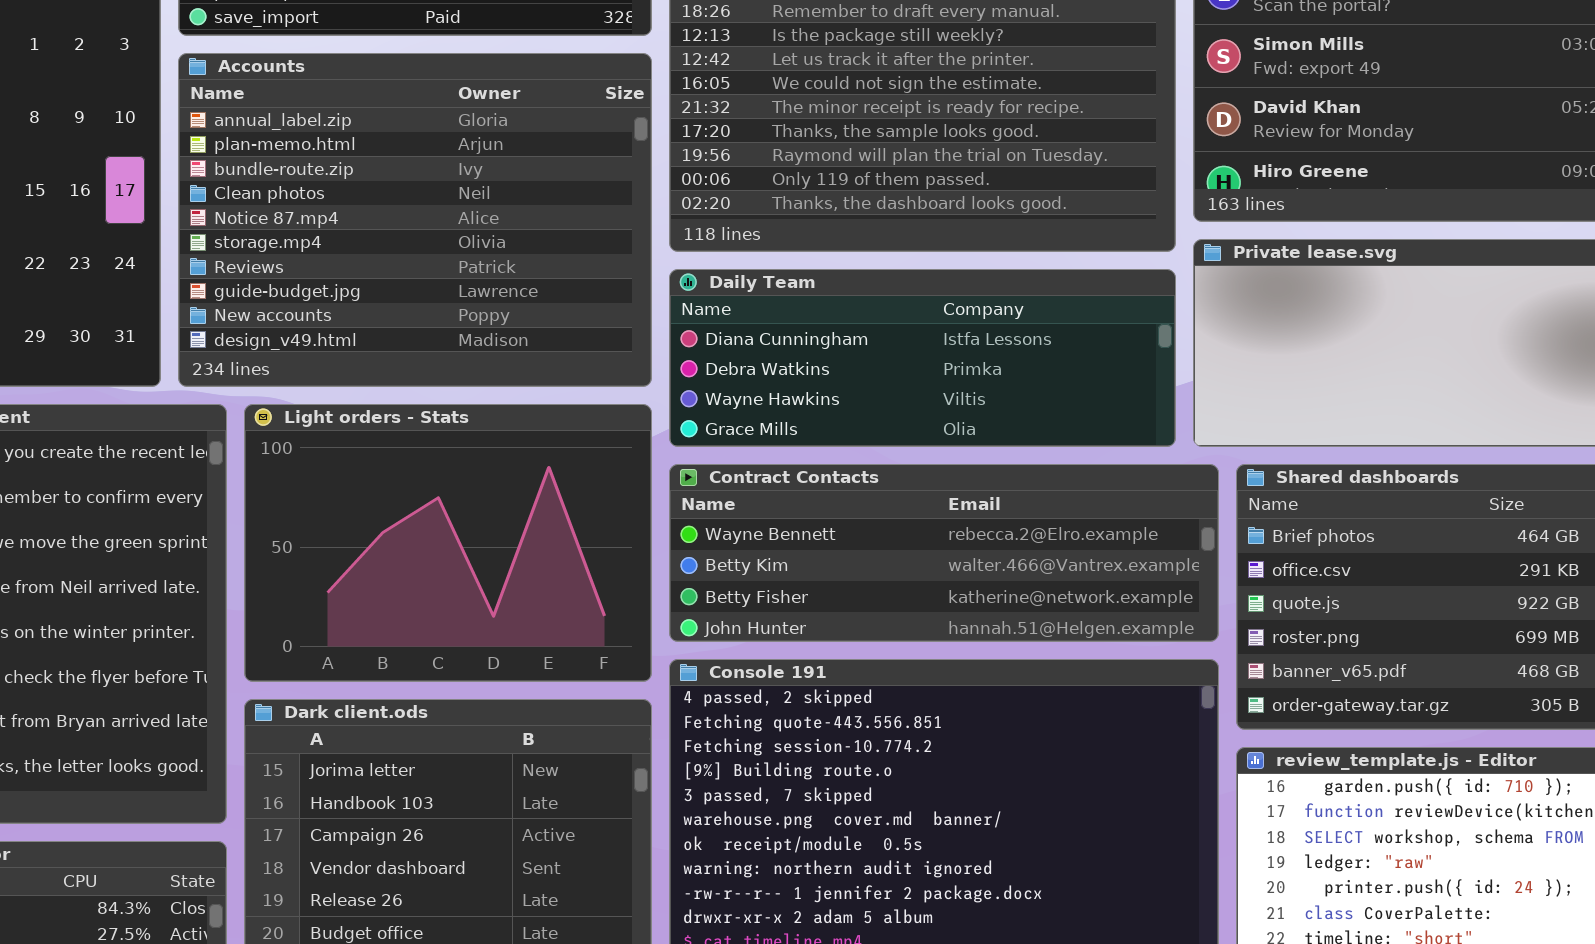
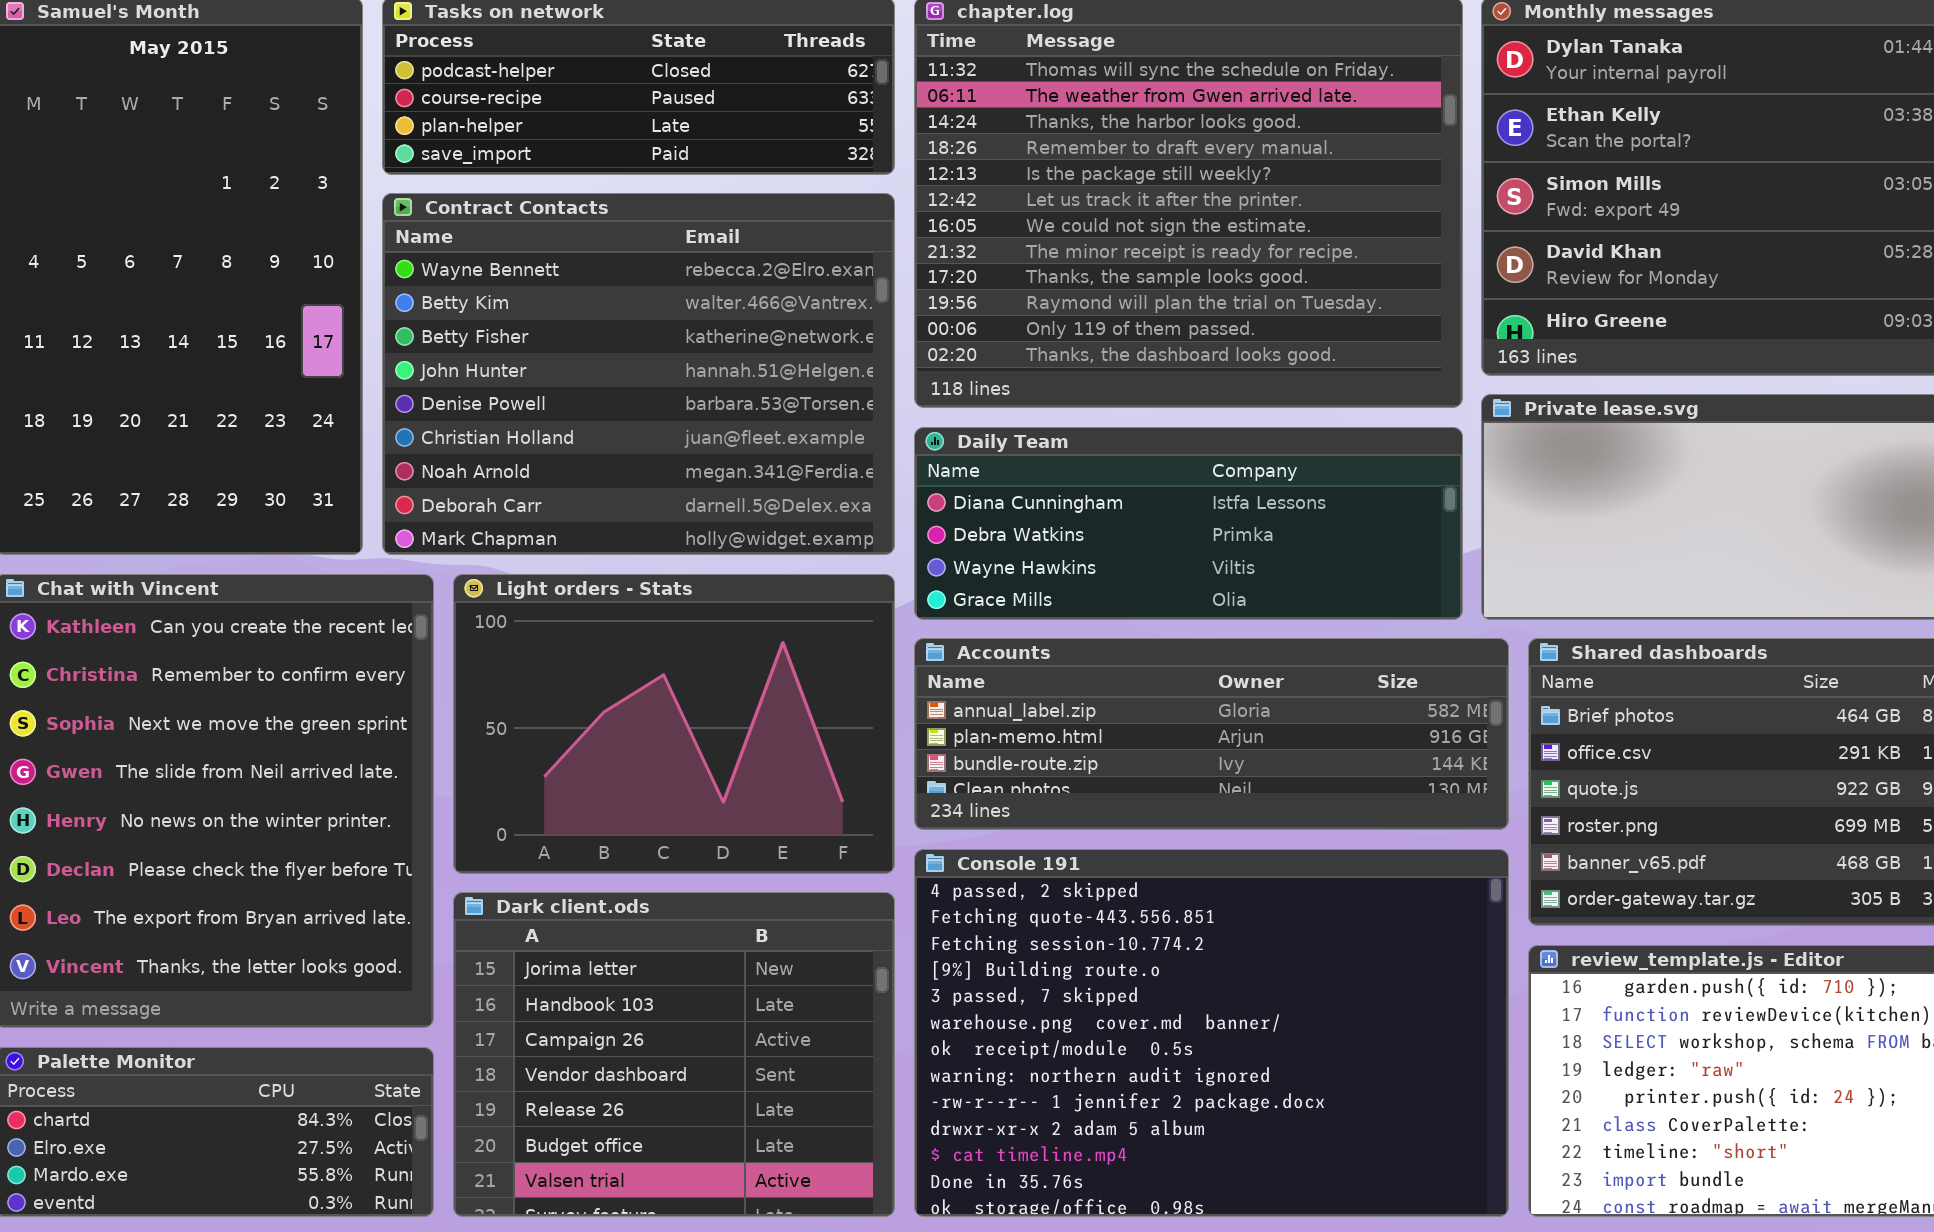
Accounts: [178,53,652,387] -> [914,638,1509,830], moved, resized
Contract Contacts: [669,464,1219,642] -> [382,193,895,555], moved, resized

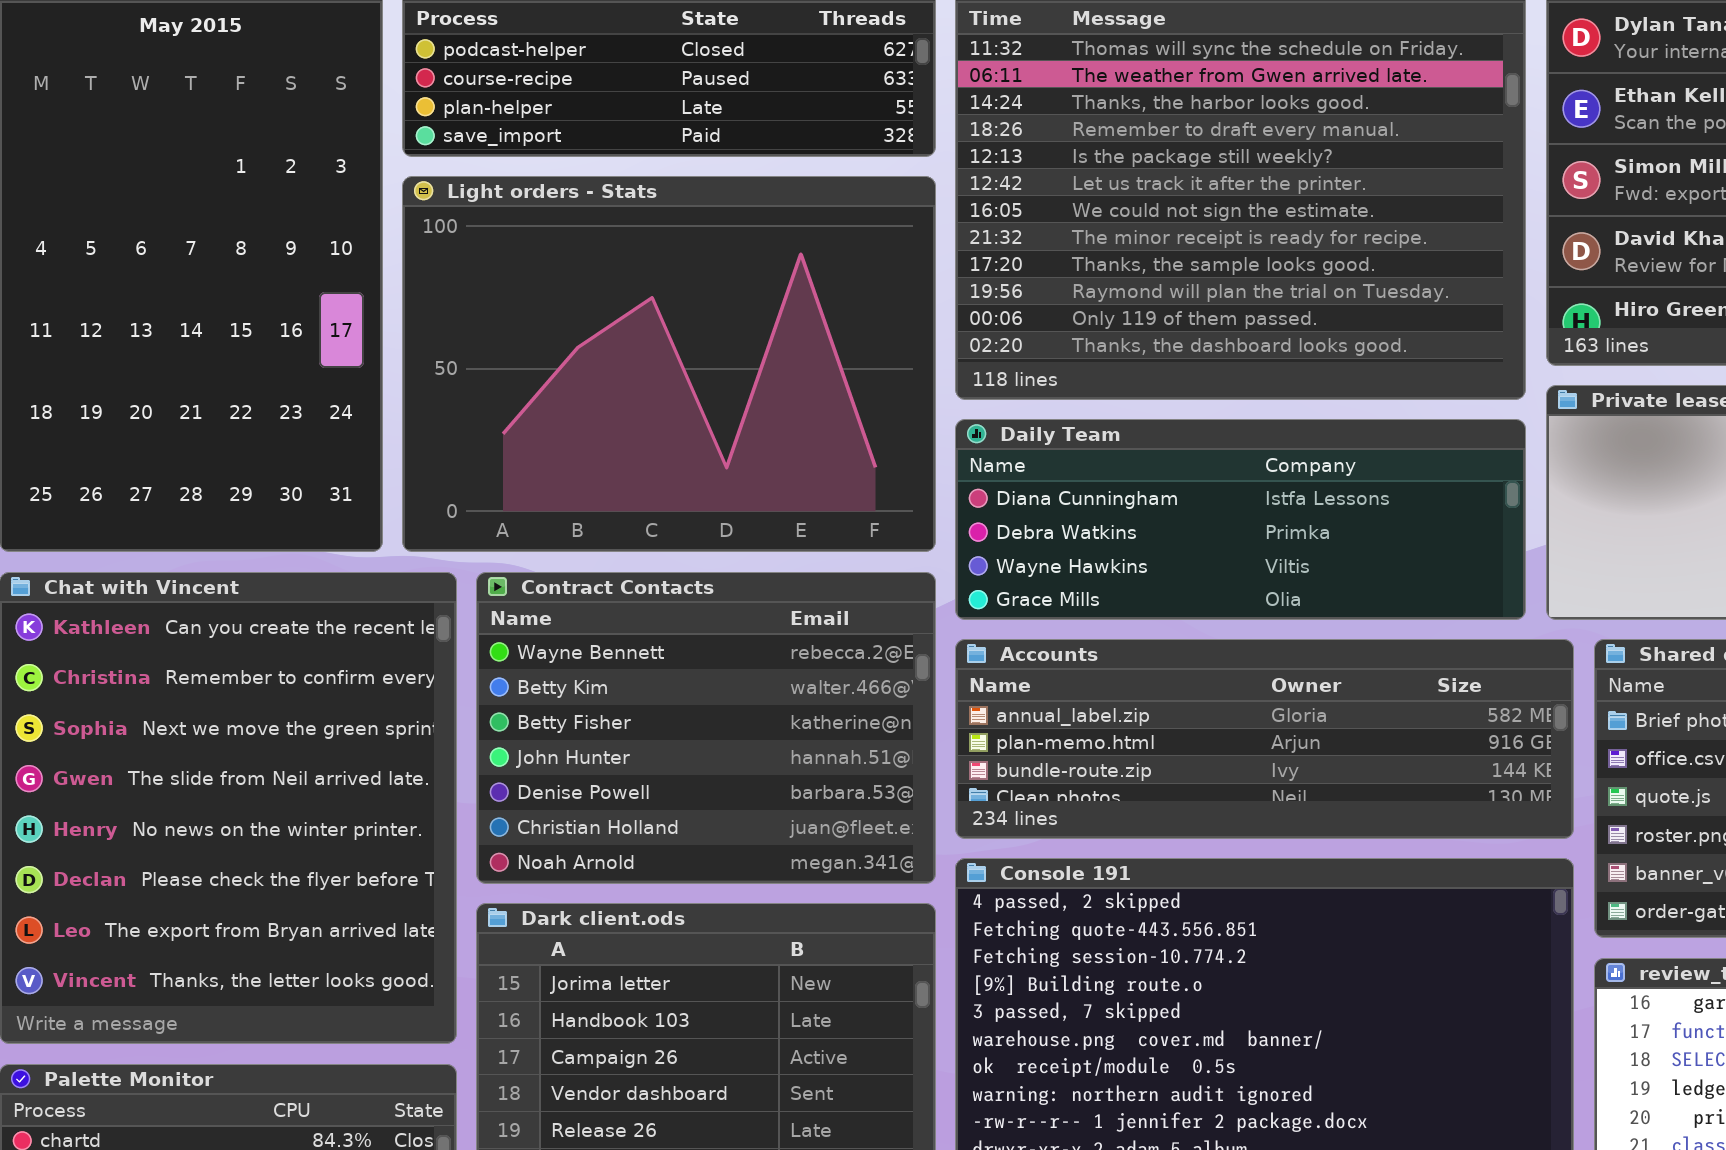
Contract Contacts: [382,193,895,555] -> [476,572,936,884], moved, resized
Light orders - Stats: [453,574,895,874] -> [402,176,936,552], moved, resized

